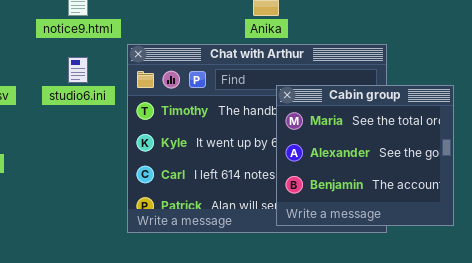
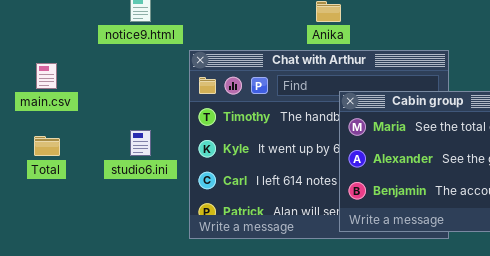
studio6.ini: [68,57,88,83] -> [130,130,151,156], moved

